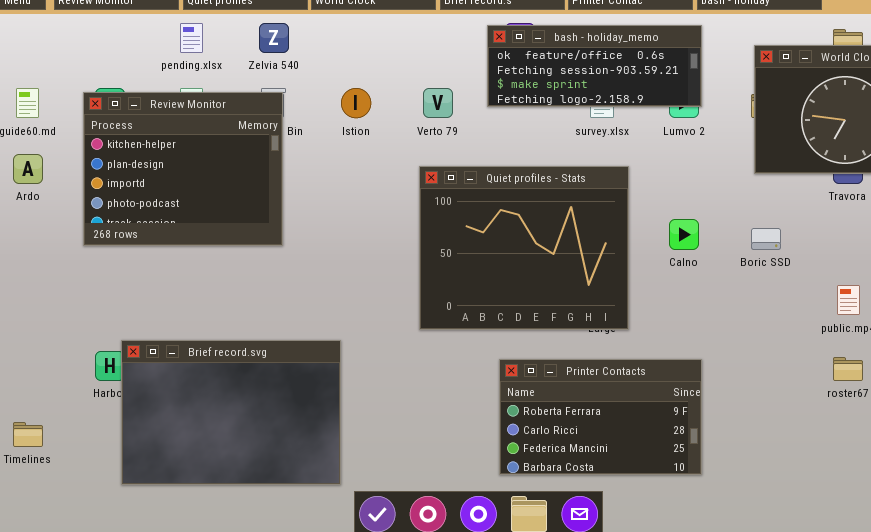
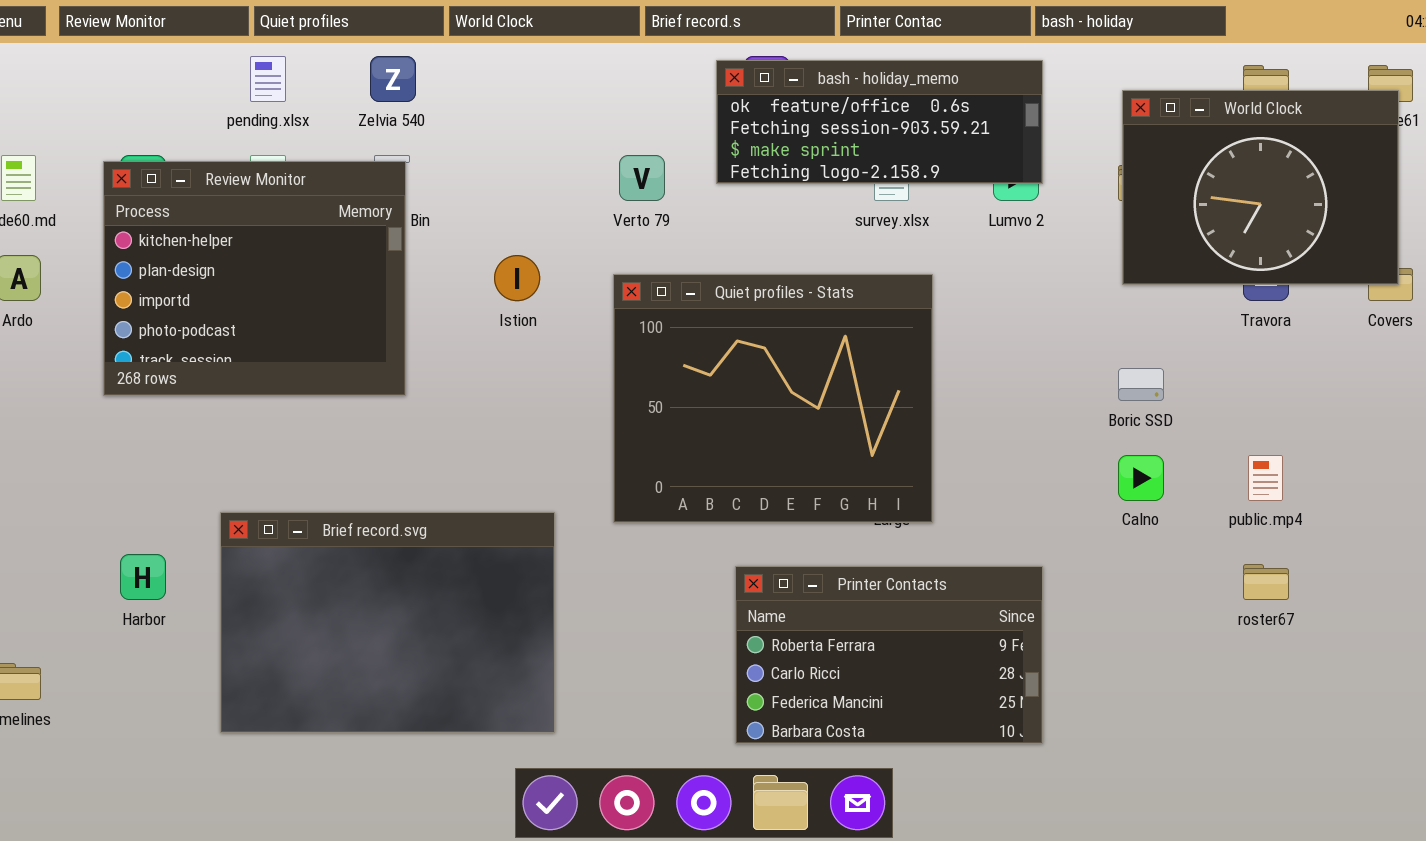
Istion: [341,88,371,118] -> [494,255,540,301], moved
Calno: [669,219,699,250] -> [1118,455,1164,501], moved
Brief record.svg: [121,340,341,485] -> [220,512,555,733], moved

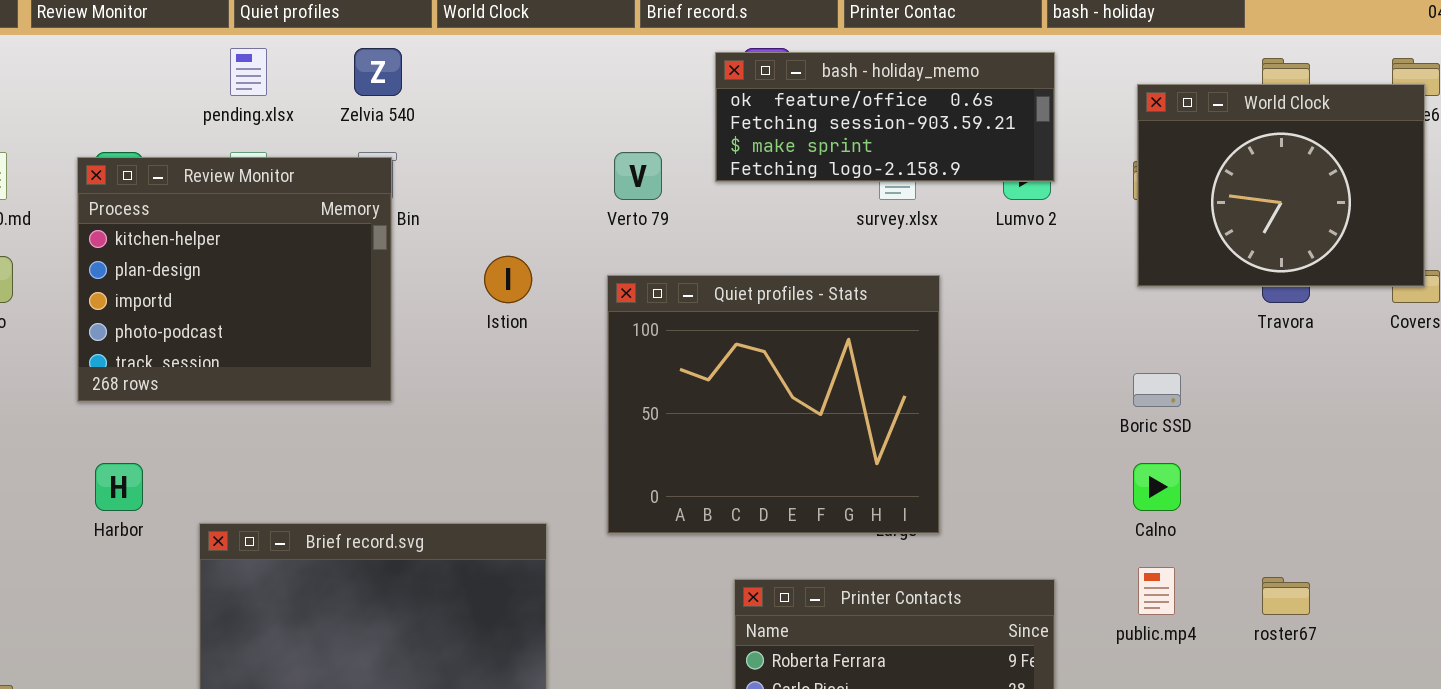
public.mp4: [1248,455,1283,501] -> [1138,567,1175,615], moved
Harbor: [120,554,166,600] -> [95,463,143,511], moved

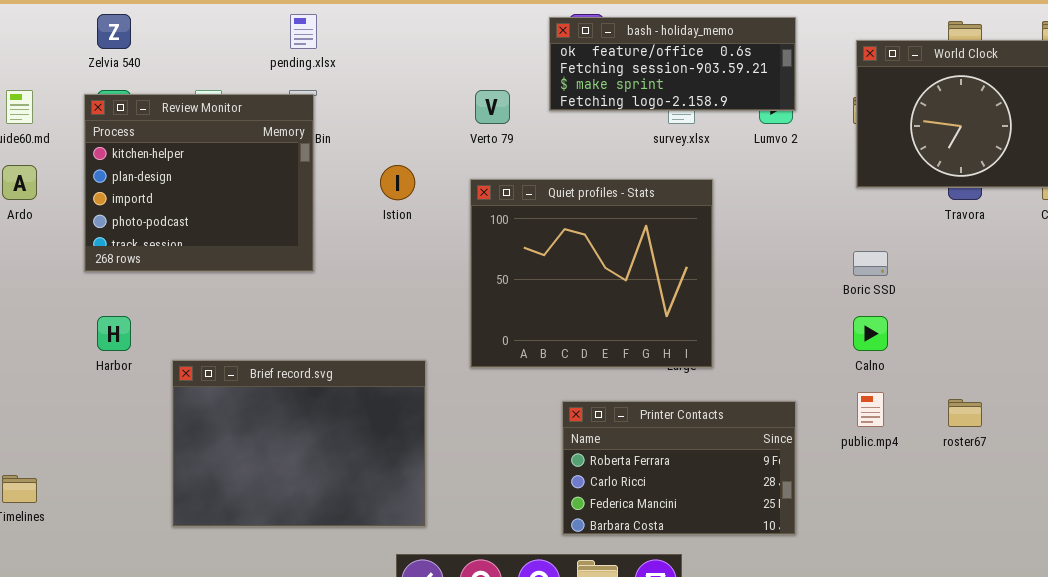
pending.xlsx: [230,48,267,96] -> [290,14,317,49], moved
Zelvia 540: [354,48,402,96] -> [97,14,131,49], moved

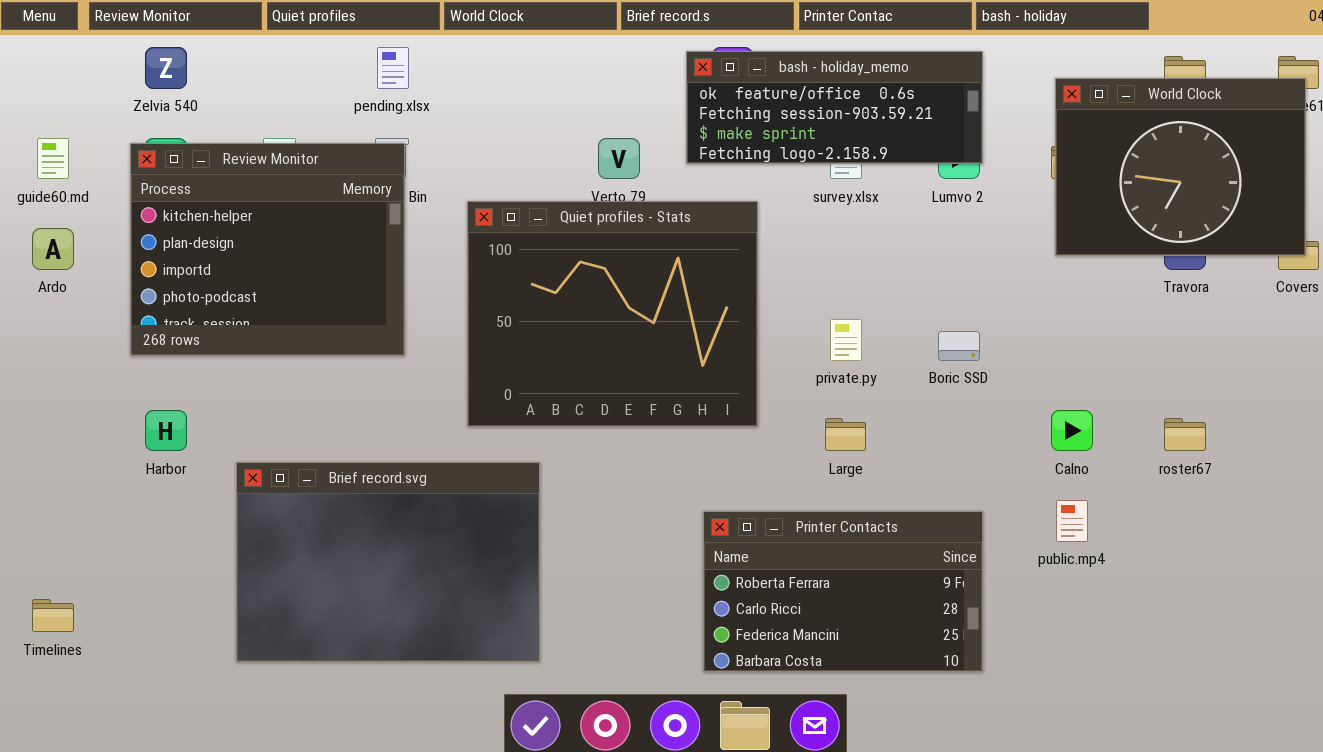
Quiet profiles - Stats: [470,179,713,368] -> [467,201,758,427], moved
Boric SSD: [853,251,888,276] -> [938,331,980,361], moved
roster67: [948,399,982,427] -> [1164,418,1206,451], moved

